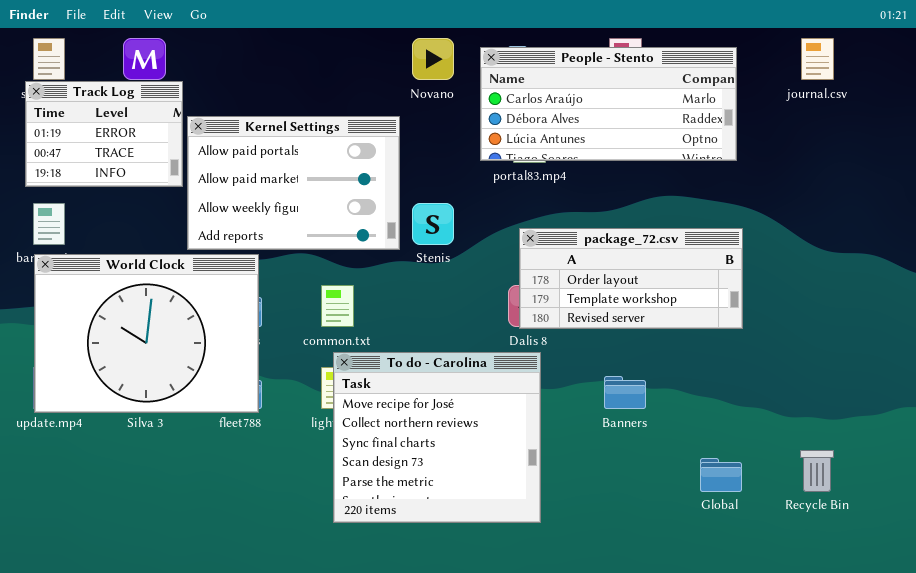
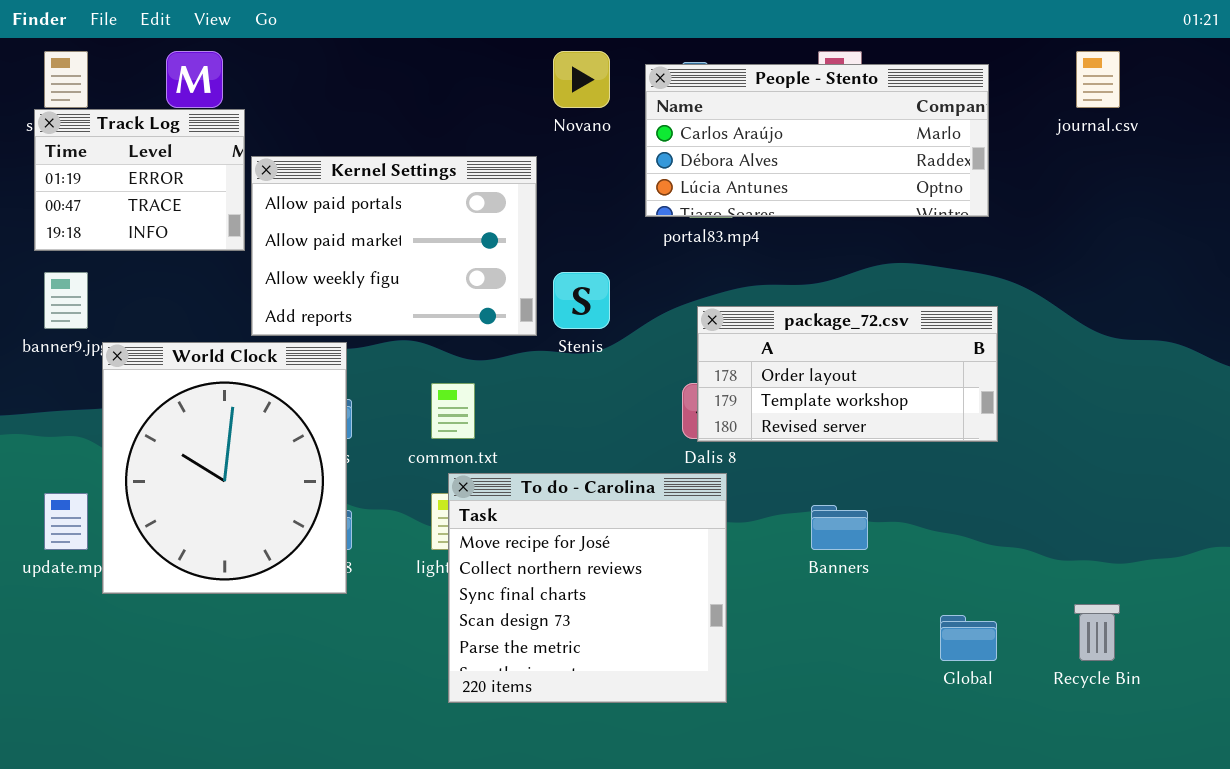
World Clock: [34,254,259,413] -> [102,342,347,594], resized

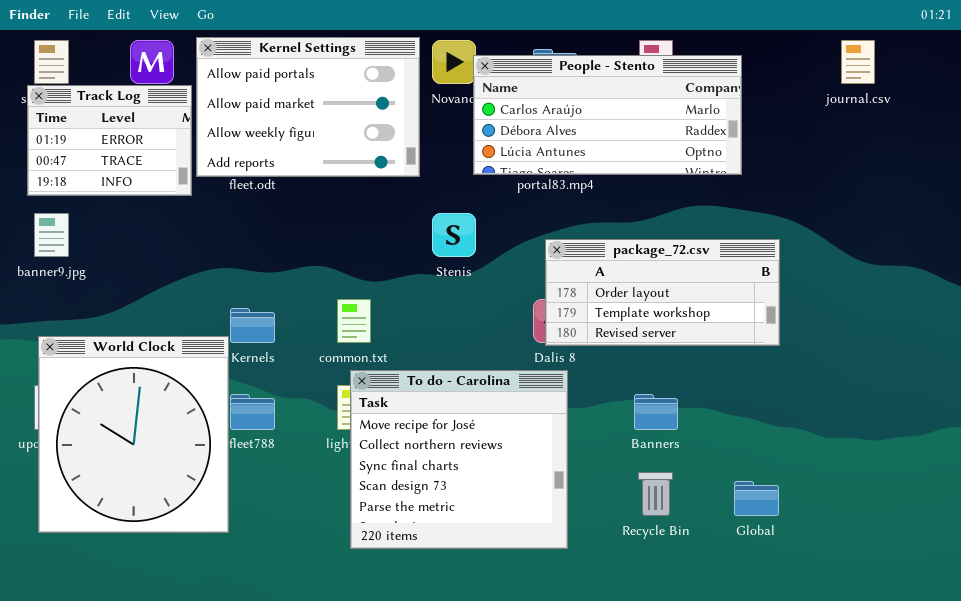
People - Stento: [645,64,989,217] -> [473,55,742,175], moved
Kernel Settings: [251,156,537,336] -> [196,37,420,177], moved
World Clock: [102,342,347,594] -> [38,336,229,533], moved
Recycle Bin: [1074,604,1120,661] -> [638,472,673,516], moved

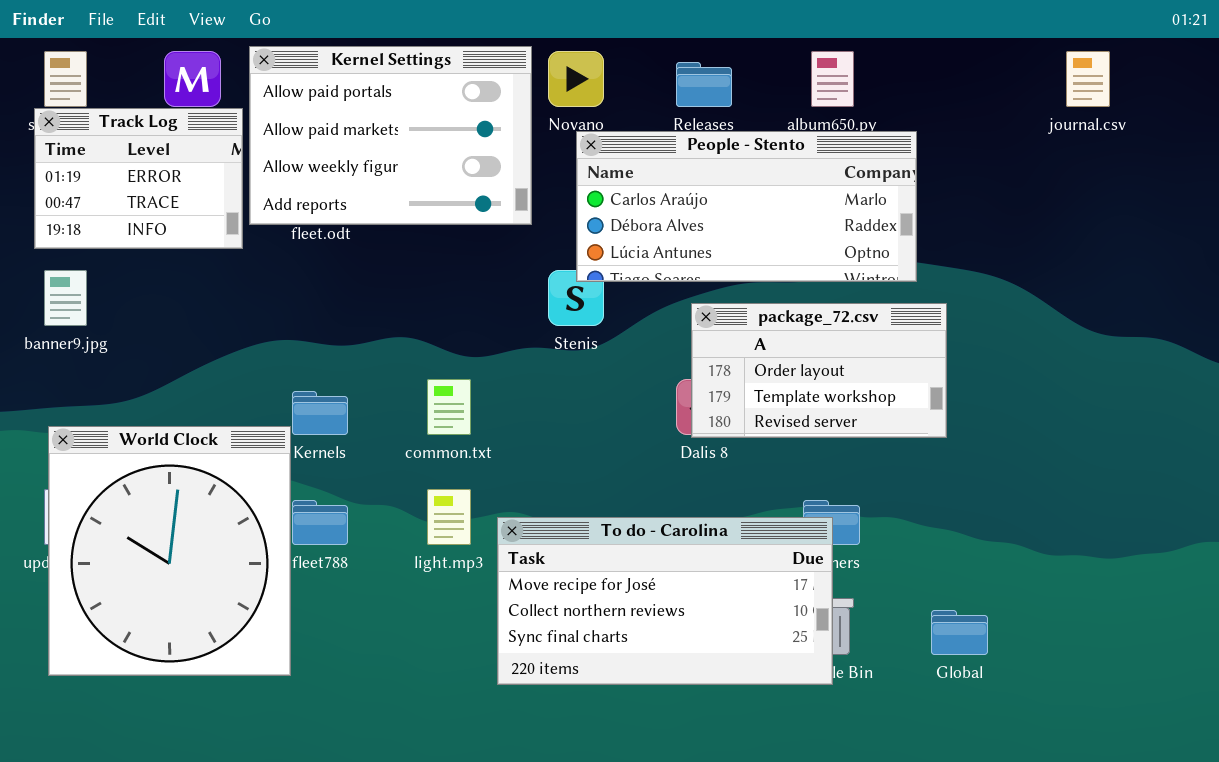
People - Stento: [473,55,742,175] -> [576,131,917,282], moved
package_72.csv: [545,239,780,346] -> [691,303,947,438], resized
To do - Carolina: [350,370,568,549] -> [497,517,833,685], moved, resized

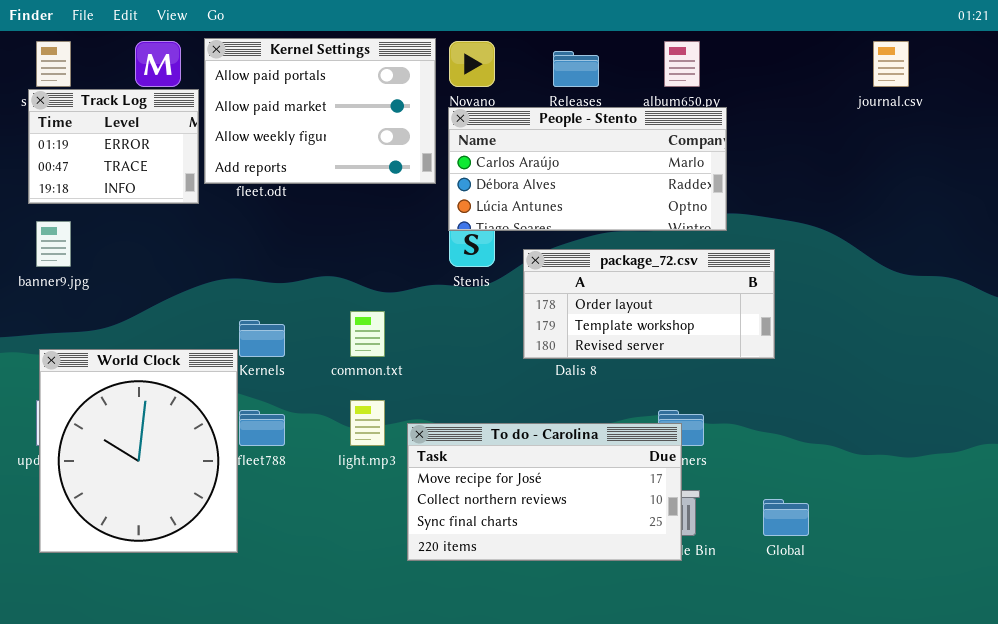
People - Stento: [576,131,917,282] -> [448,107,727,231], moved
package_72.csv: [691,303,947,438] -> [523,249,775,359], resized

